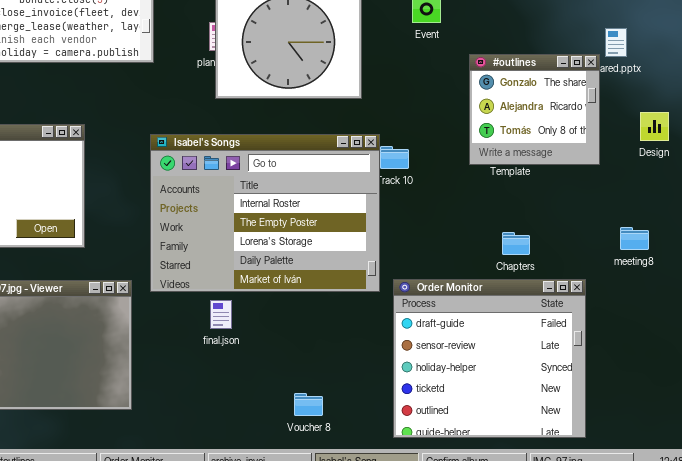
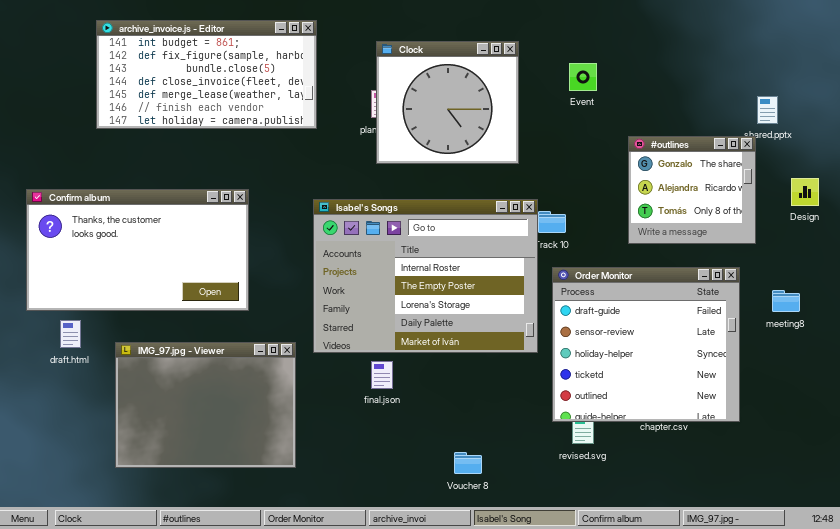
#outlines: [469,54,600,165] -> [628,136,756,244], moved
Order Monitor: [393,279,586,438] -> [552,267,740,422], moved

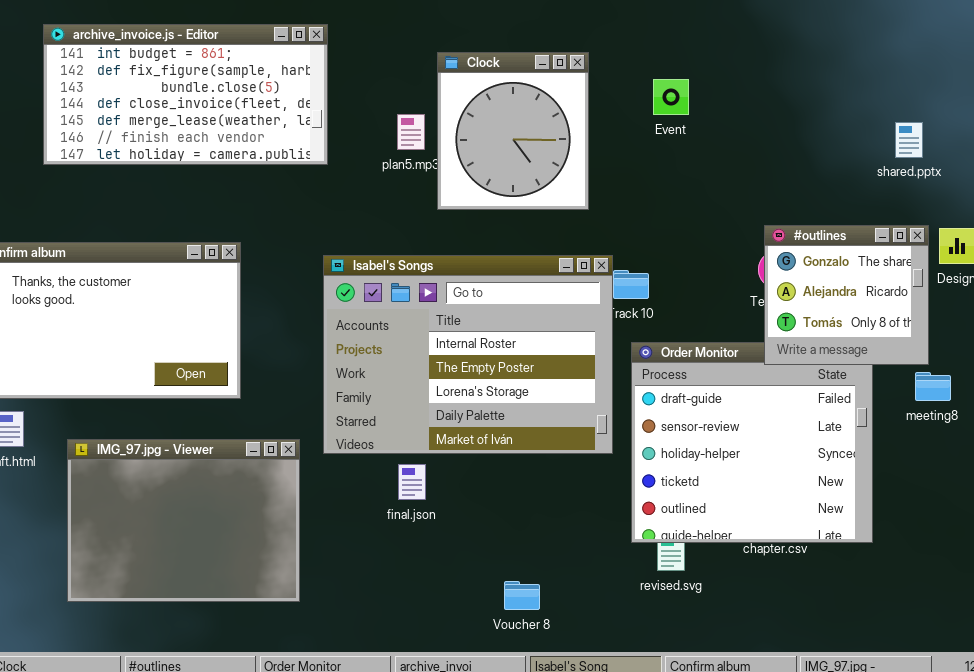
Clock: [376,41,519,164] -> [437,52,589,210], resized
#outlines: [628,136,756,244] -> [764,225,929,365], moved

